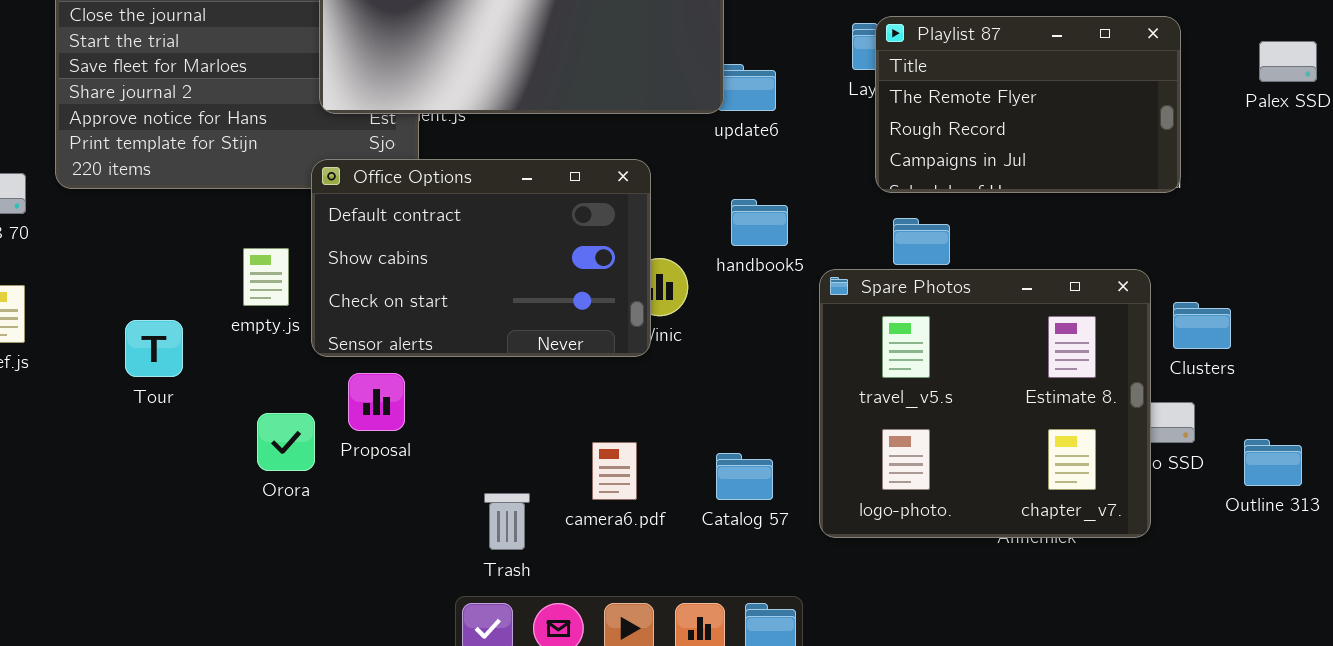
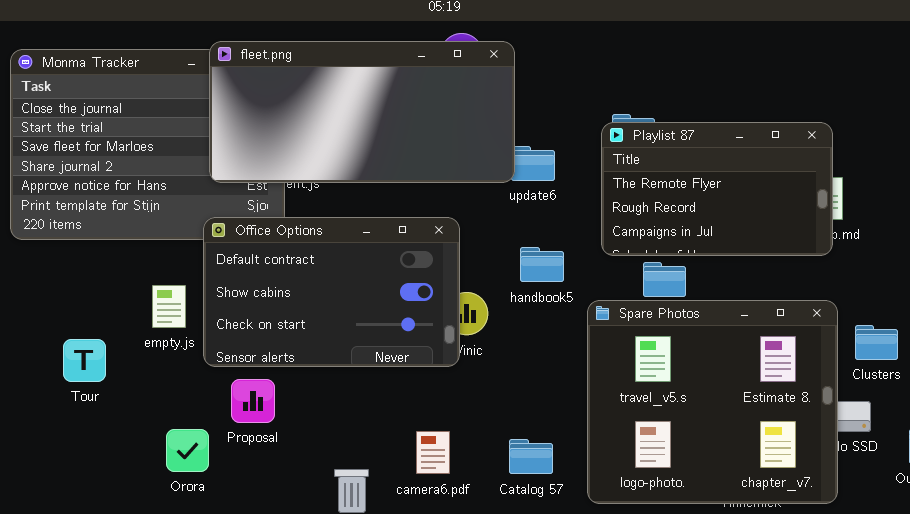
Playlist 87: [875,16,1181,193] -> [601,122,833,256], moved
Orora: [257,413,315,471] -> [166,429,209,472], moved

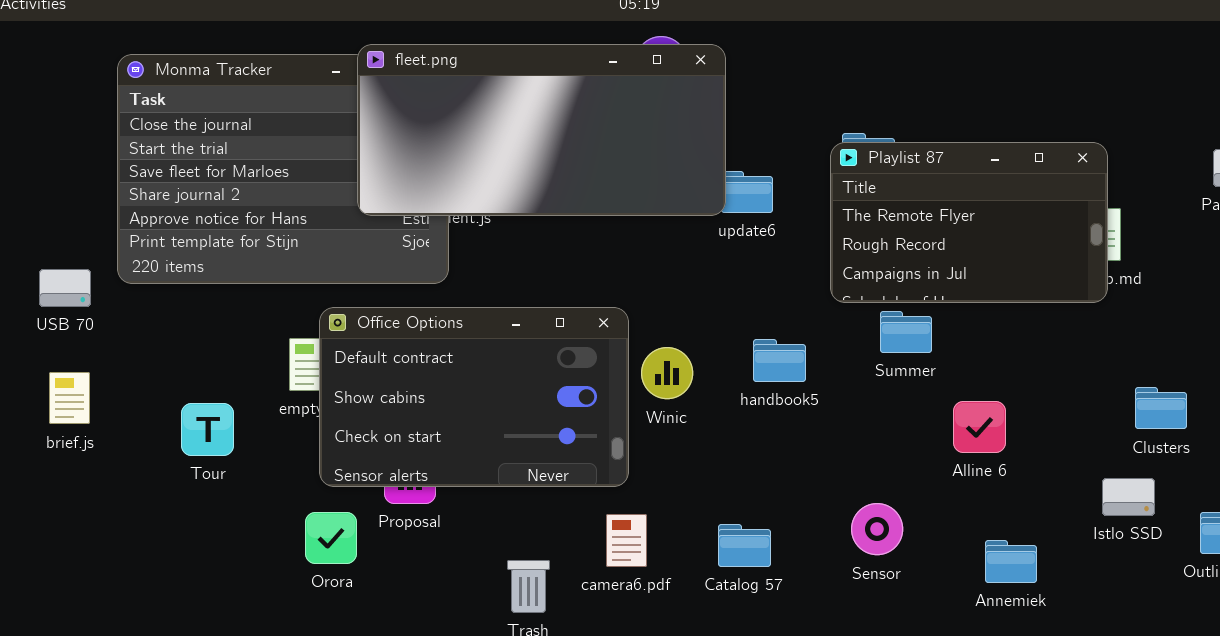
Office Options: [203,217,460,367] -> [319,307,629,487], moved
handbook5: [520,247,564,282] -> [753,339,806,382], moved
Spare Photos: [587,300,838,504] -> none, closed

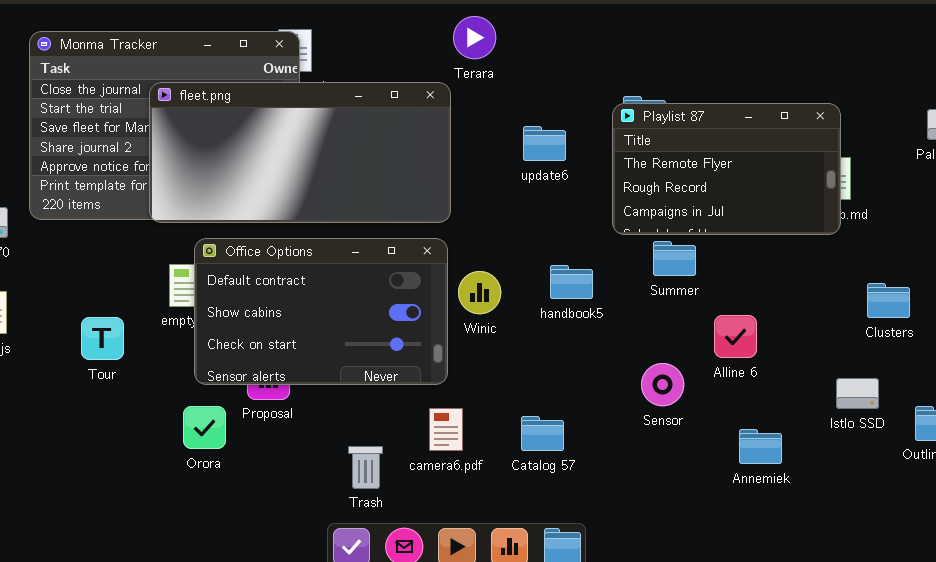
fleet.png: [357,44,726,216] -> [149,82,451,223], moved
Clusters: [1135,387,1187,429] -> [867,283,910,318], moved
Sensor: [851,503,903,555] -> [641,363,684,406], moved

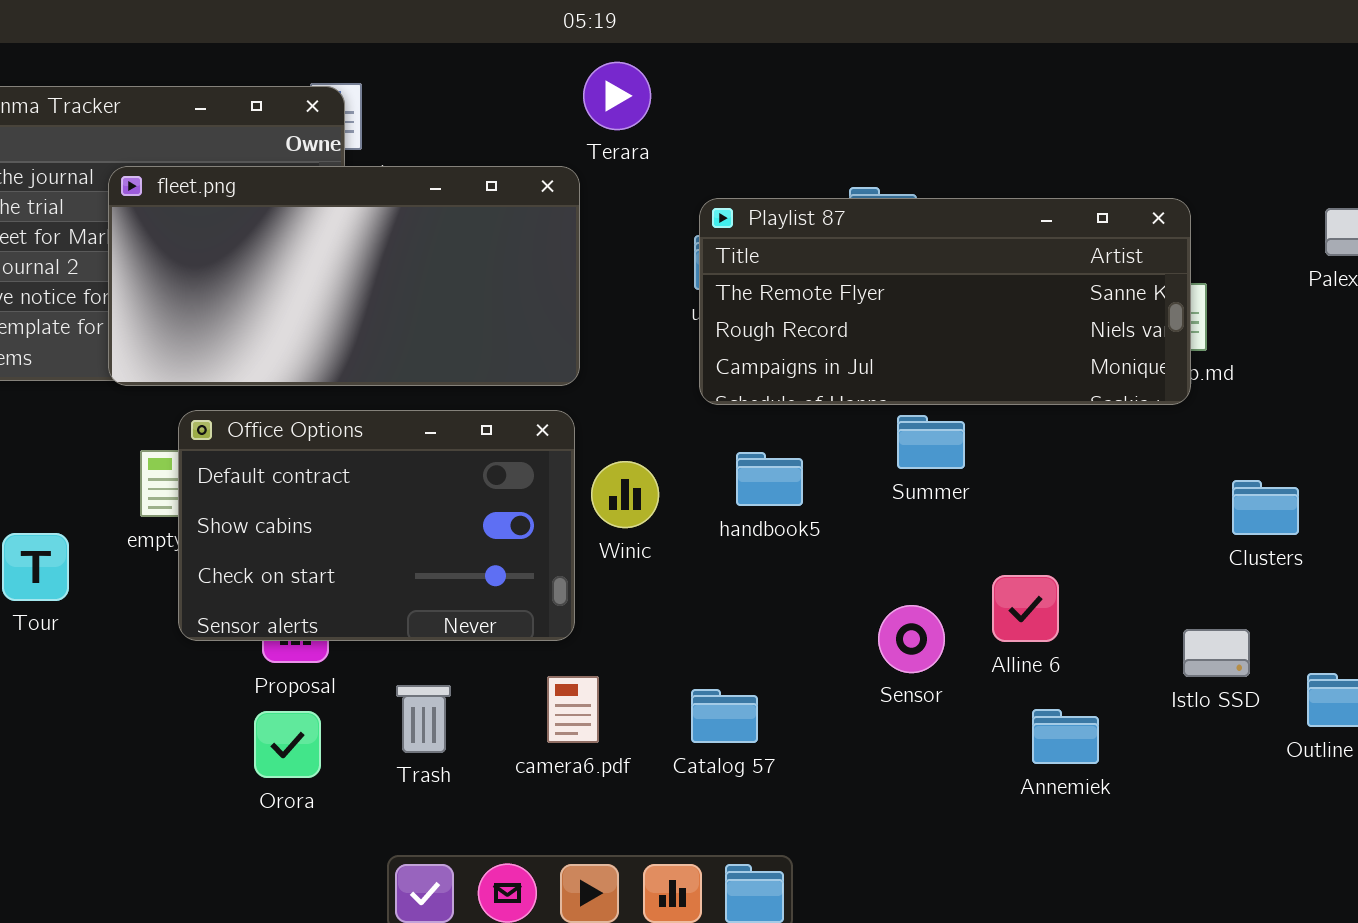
Playlist 87: [612,103,841,235] -> [699,198,1191,405], resized
Alline 6: [714,315,757,358] -> [992,575,1059,642], moved
Orora: [183,406,226,449] -> [254,711,321,778], moved
Trash: [348,446,383,489] -> [396,685,451,753], moved

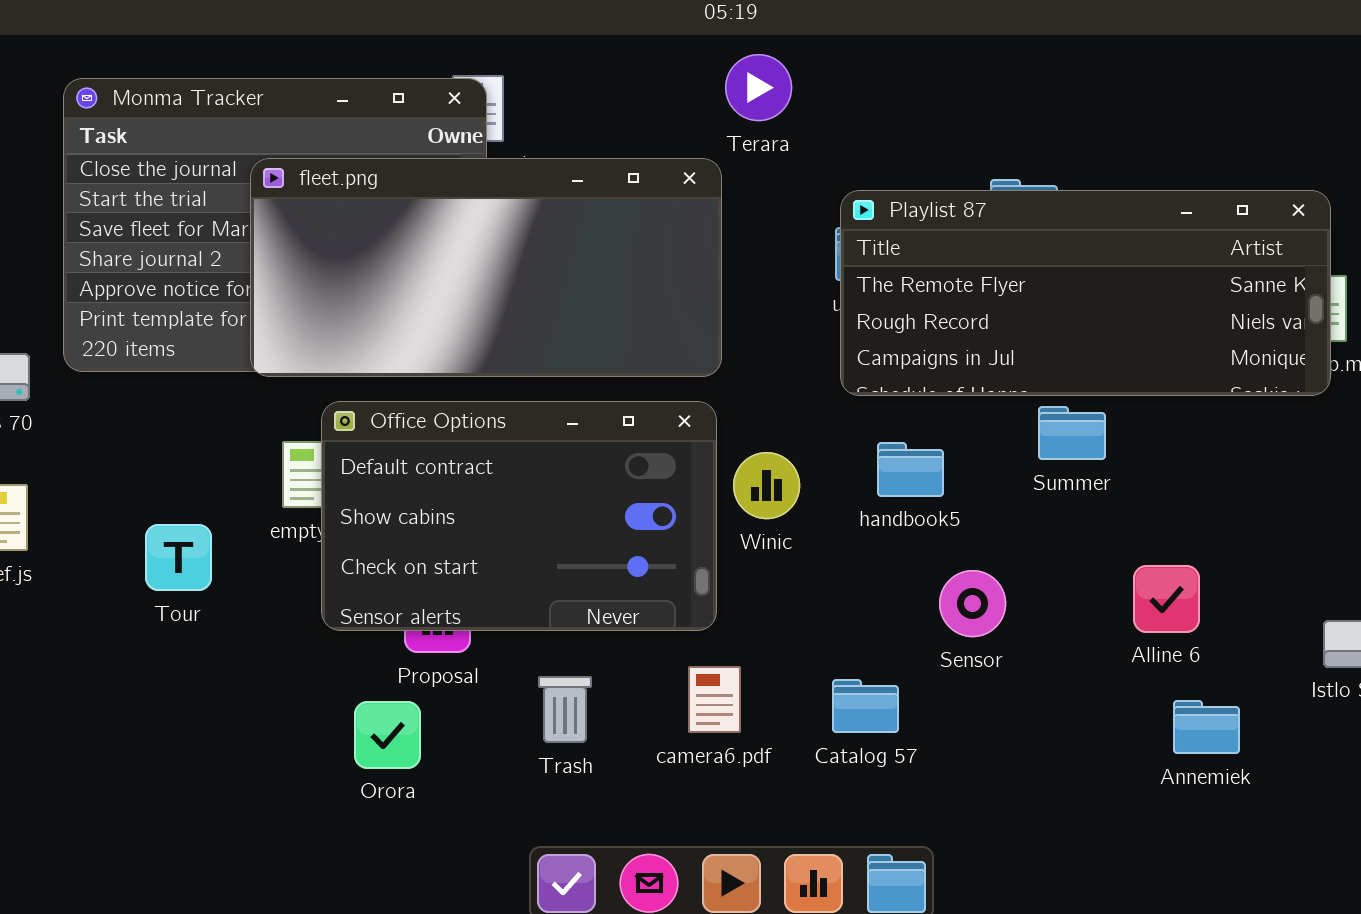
Sensor: [878,605,945,673] -> [939,570,1006,637], moved
Orora: [254,711,321,778] -> [354,701,421,769], moved

